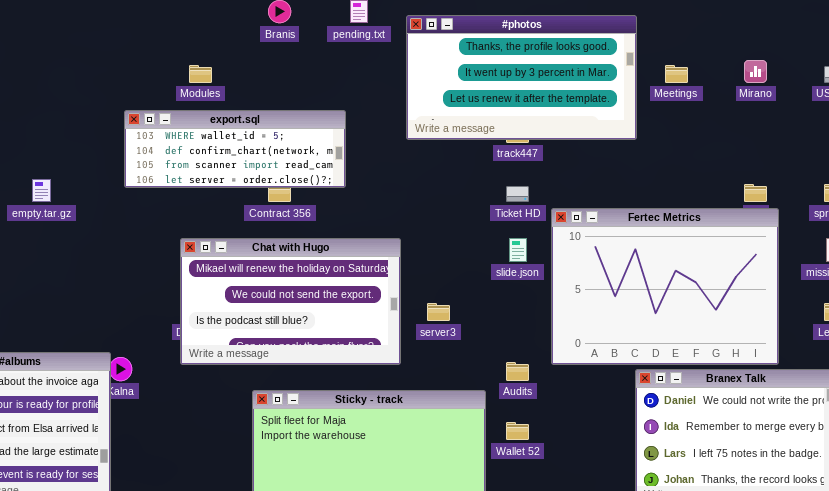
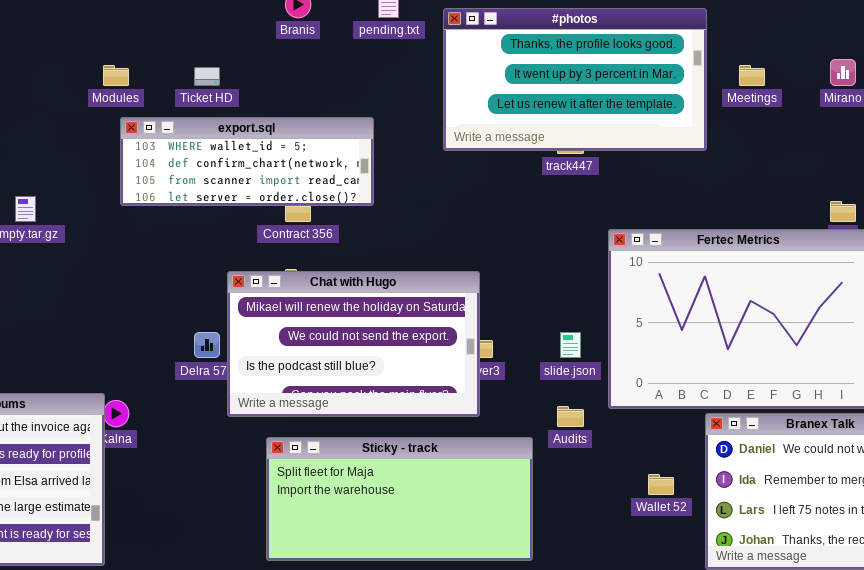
Modules: [189,65,212,83] -> [103,65,129,86], moved
Ticket HD: [506,186,529,202] -> [194,67,220,86], moved
Chat with Hugo: [180,238,401,365] -> [227,271,480,417], moved
slide.json: [509,238,527,262] -> [560,332,581,358], moved
Wallet 52: [506,422,529,440] -> [648,474,674,495], moved

